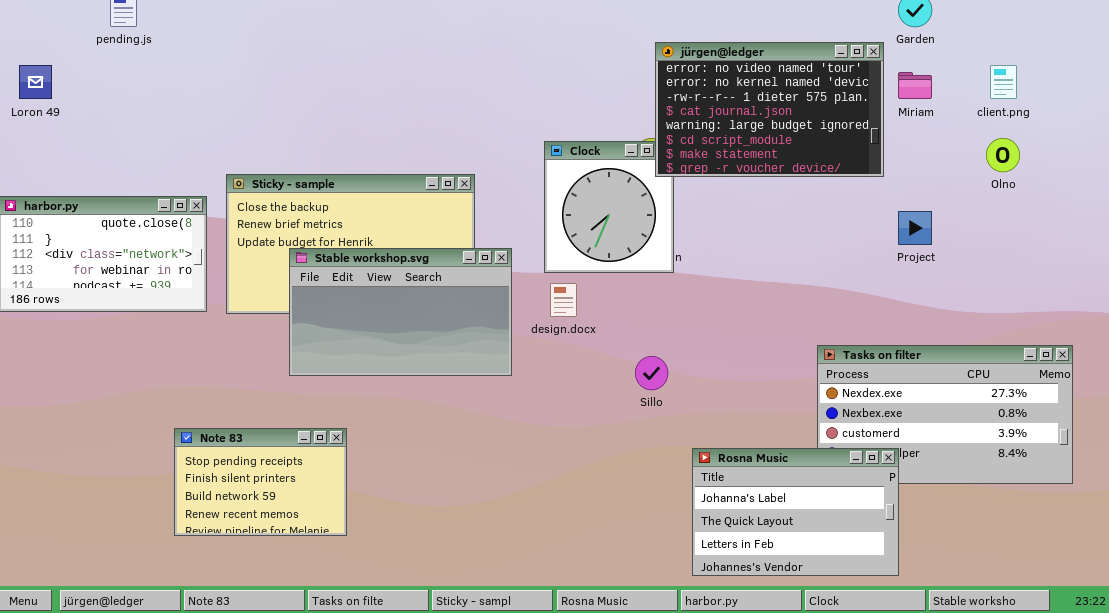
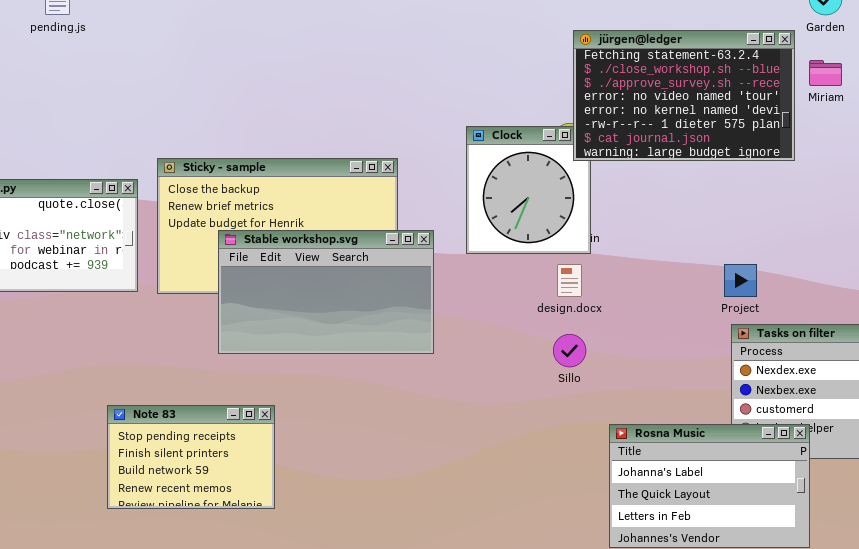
jürgen@ledger: [655,42,884,177] -> [573,30,795,161], scrolled up 3 rows
Project: [898,211,932,245] -> [724,264,757,297], moved
design.docx: [550,283,577,317] -> [557,264,582,297], moved

